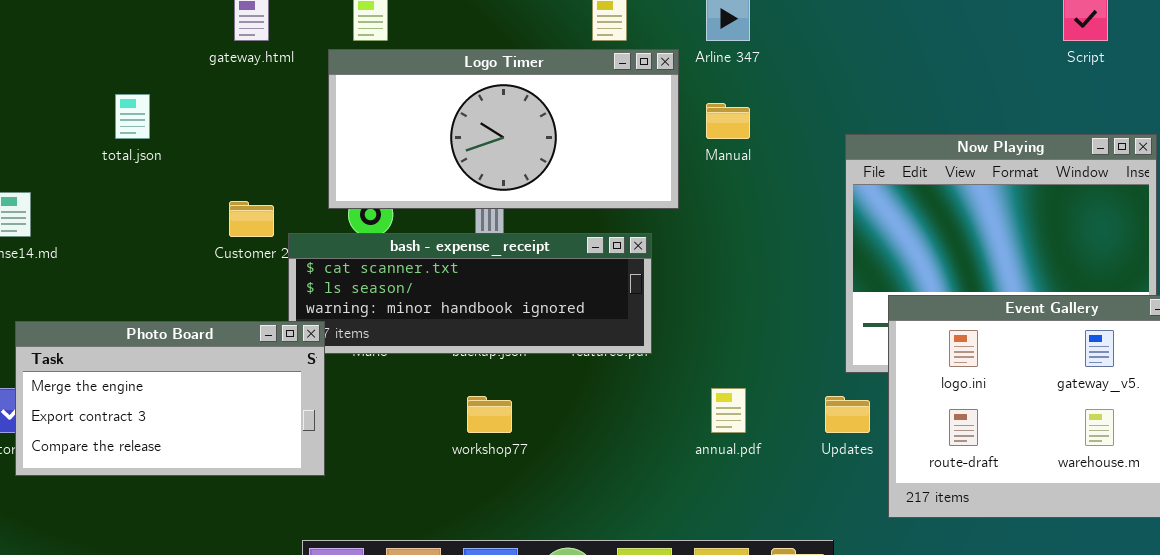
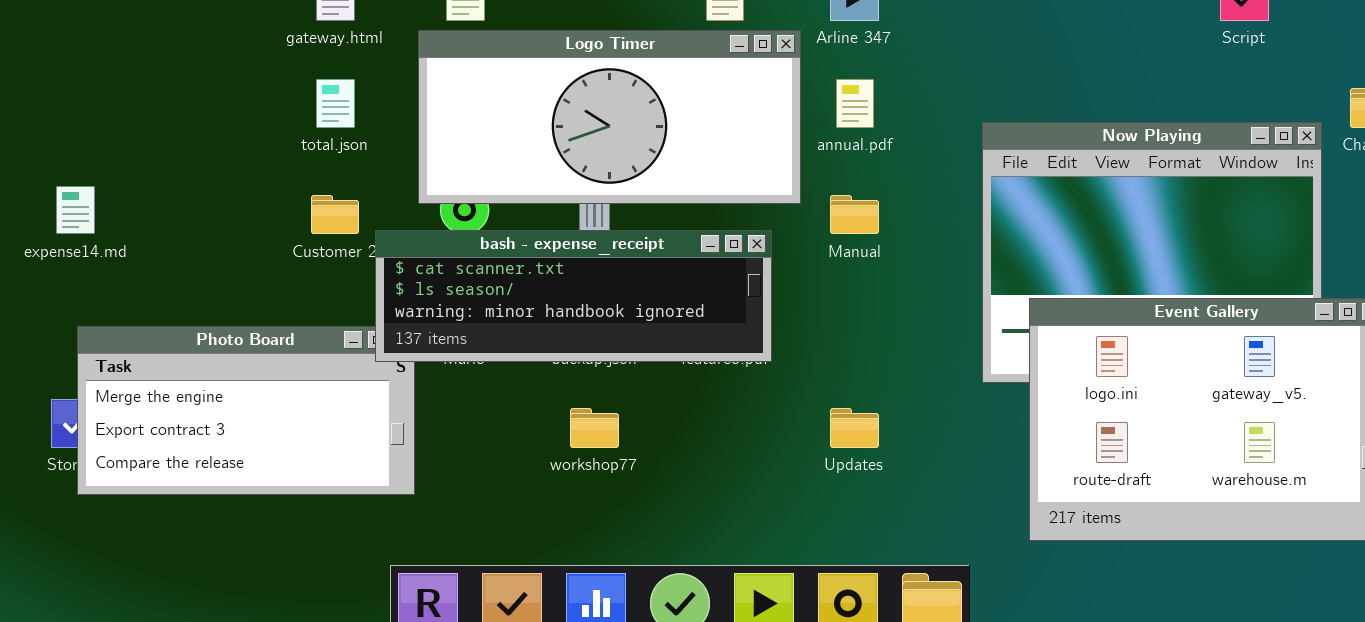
total.json: [115,94,150,139] -> [316,79,355,128], moved
Manual: [706,103,750,139] -> [830,195,879,234], moved
bash - expense_receipt: [288,233,652,354] -> [375,230,772,362], raised
annual.pdf: [711,388,746,433] -> [836,79,874,128], moved
Updates: [825,396,870,433] -> [830,408,879,448], moved

